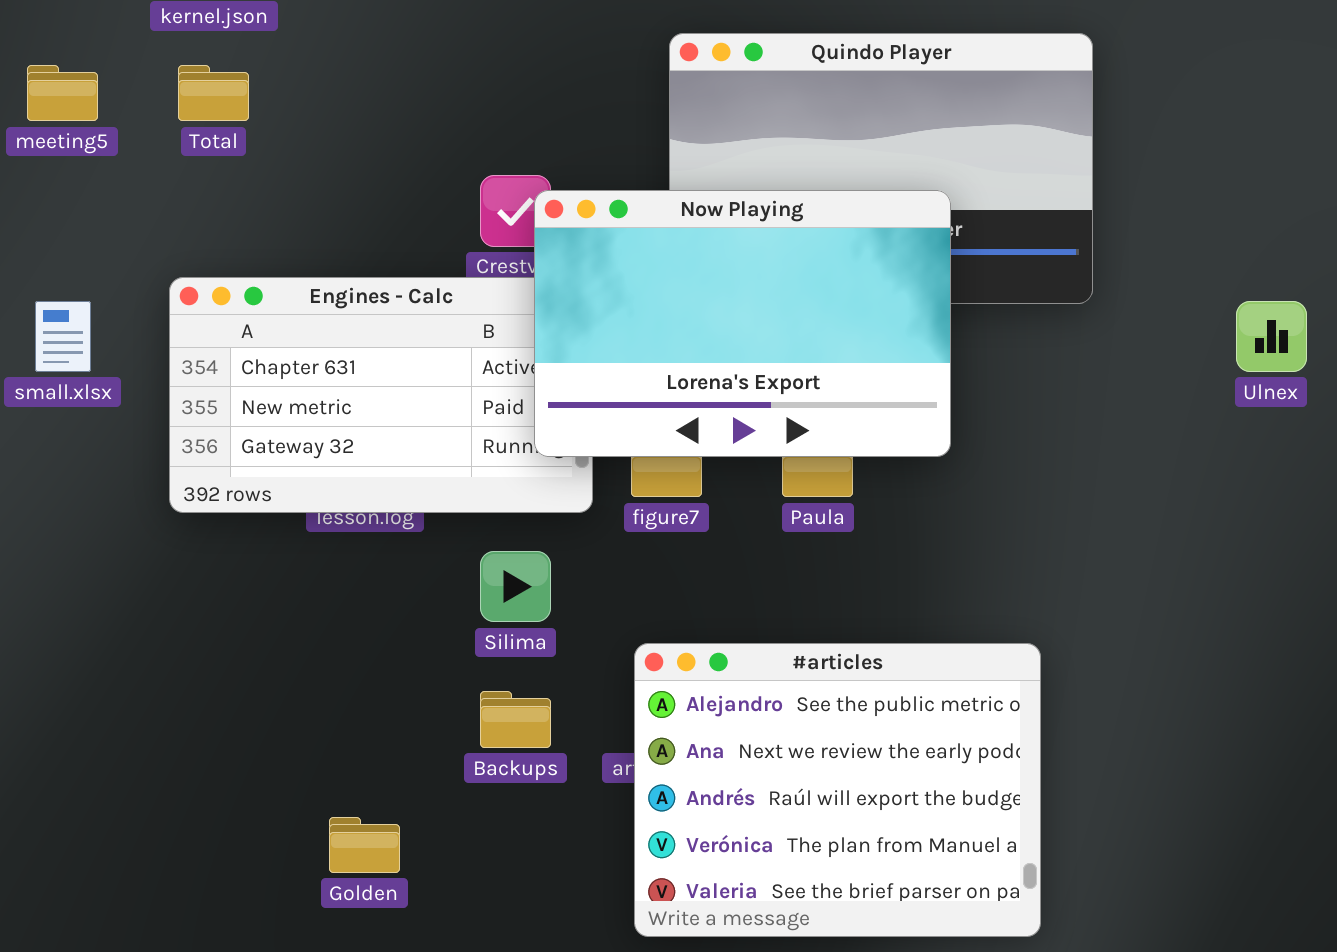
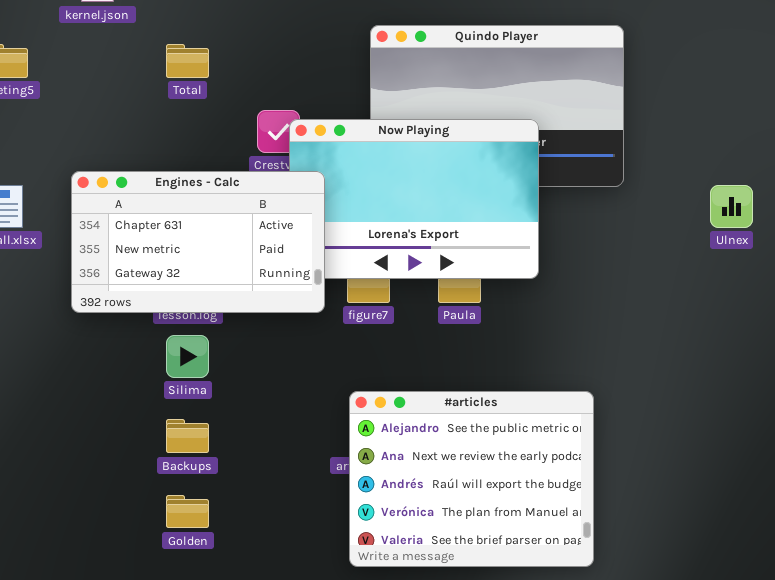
Total: [178,65,249,121] -> [166,44,209,78], moved
Engines - Calc: [169,277,593,513] -> [71,171,325,313], raised
Silima: [480,551,551,622] -> [166,335,209,378], moved
Backups: [480,691,551,748] -> [166,419,209,453], moved

